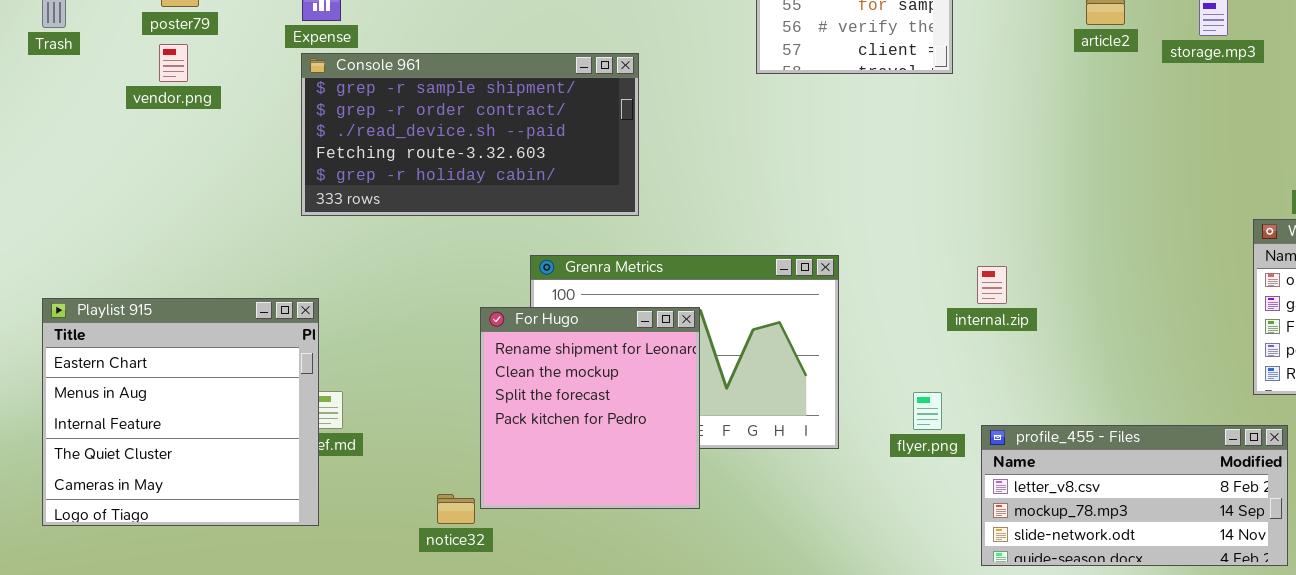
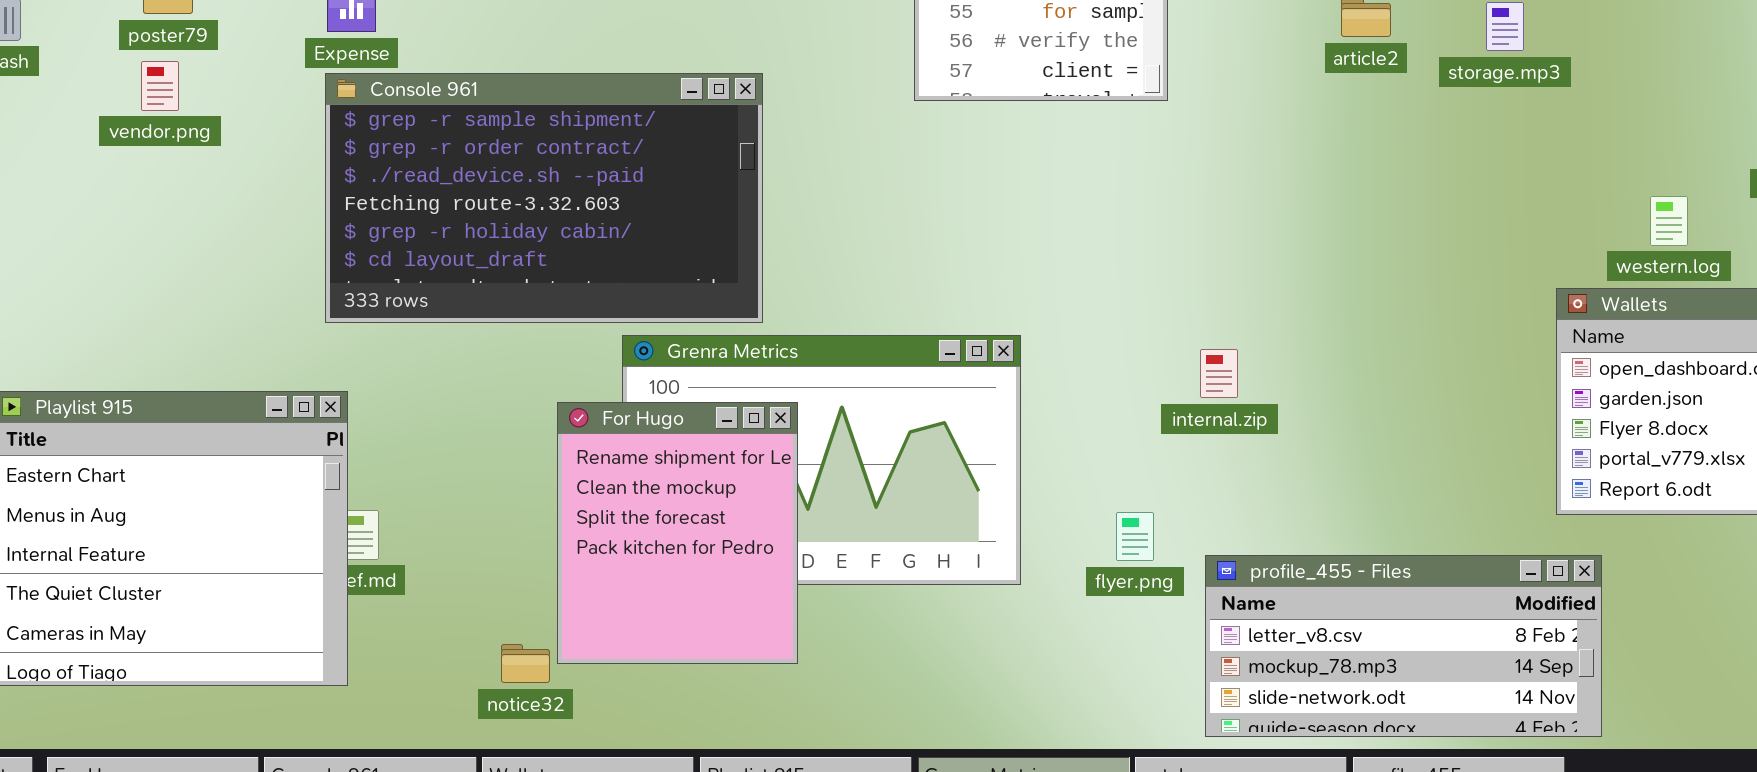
Console 961: [301,53,639,216] -> [325,73,763,323], resized
For Hugo: [480,307,700,509] -> [557,402,798,664], resized

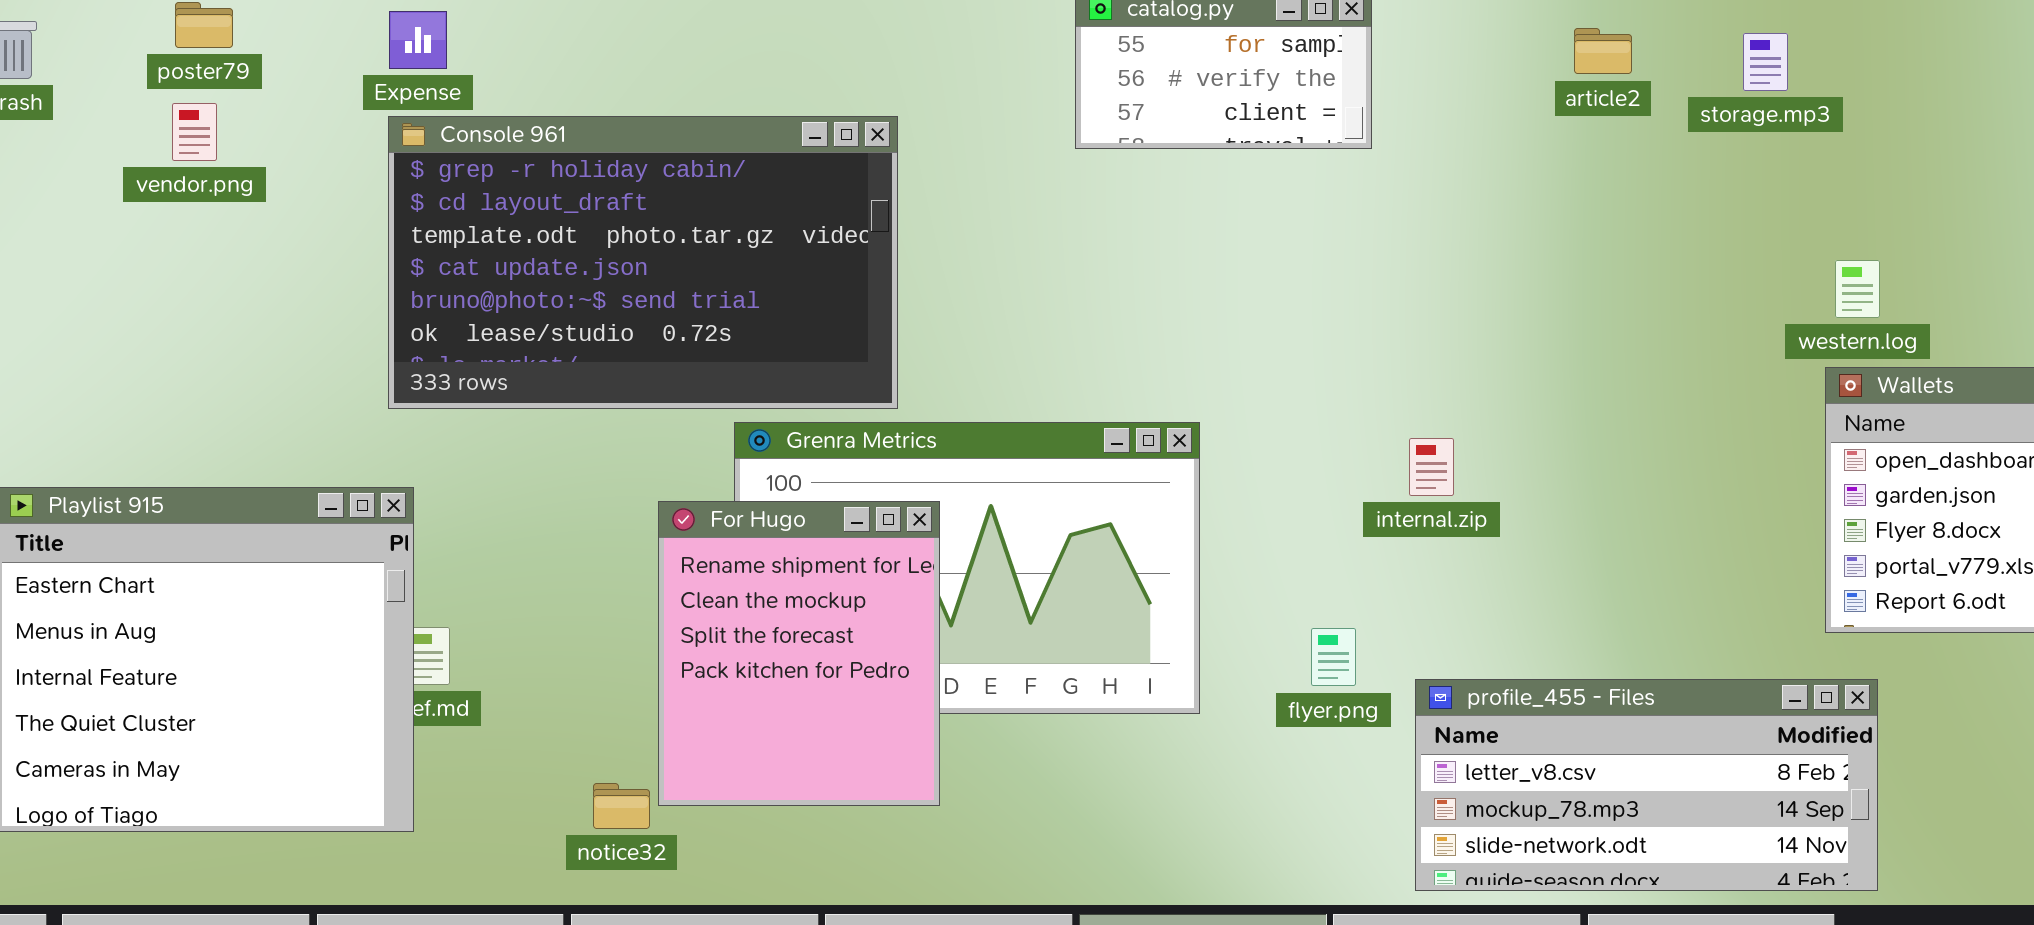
Console 961: [325,73,763,323] -> [388,116,898,409], scrolled down 4 rows
western.log: [1650,196,1688,246] -> [1835,260,1880,318], moved

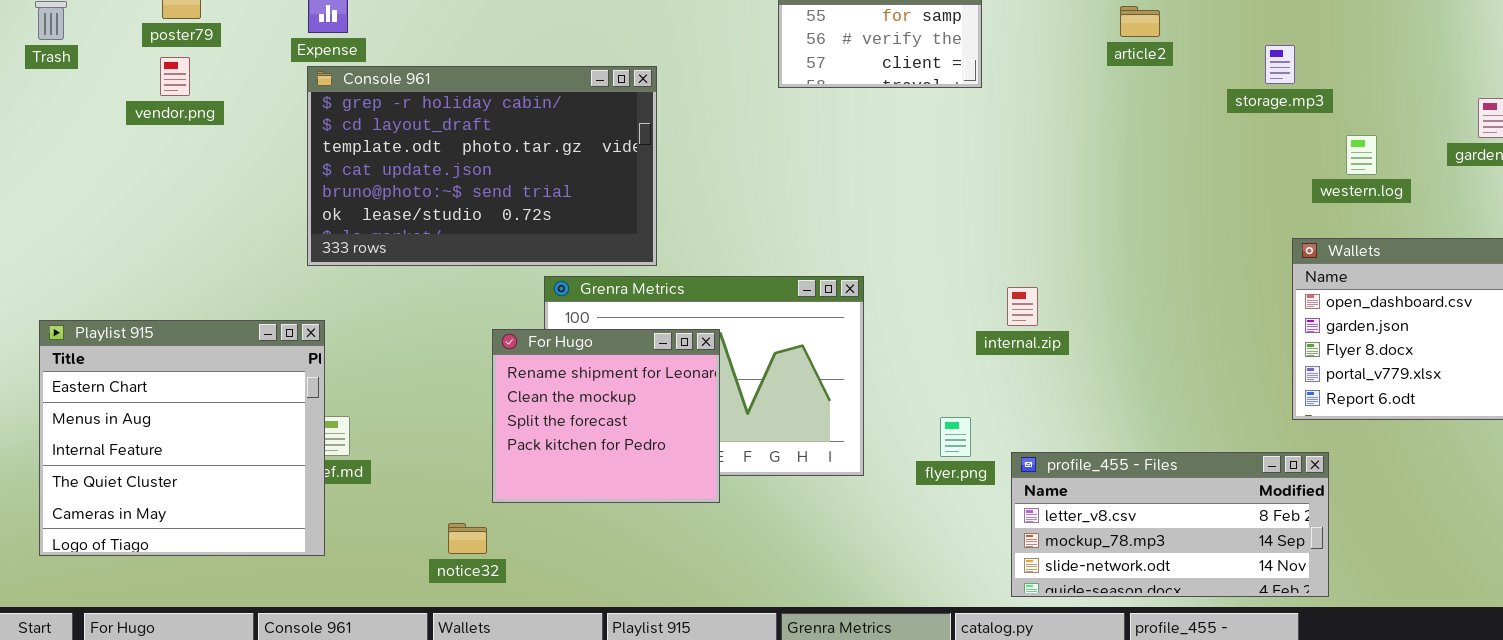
storage.mp3: [1743,33,1788,91] -> [1265,45,1295,84], moved
western.log: [1835,260,1880,318] -> [1346,135,1377,175], moved
For Hugo: [658,501,940,806] -> [492,329,720,503], resized

